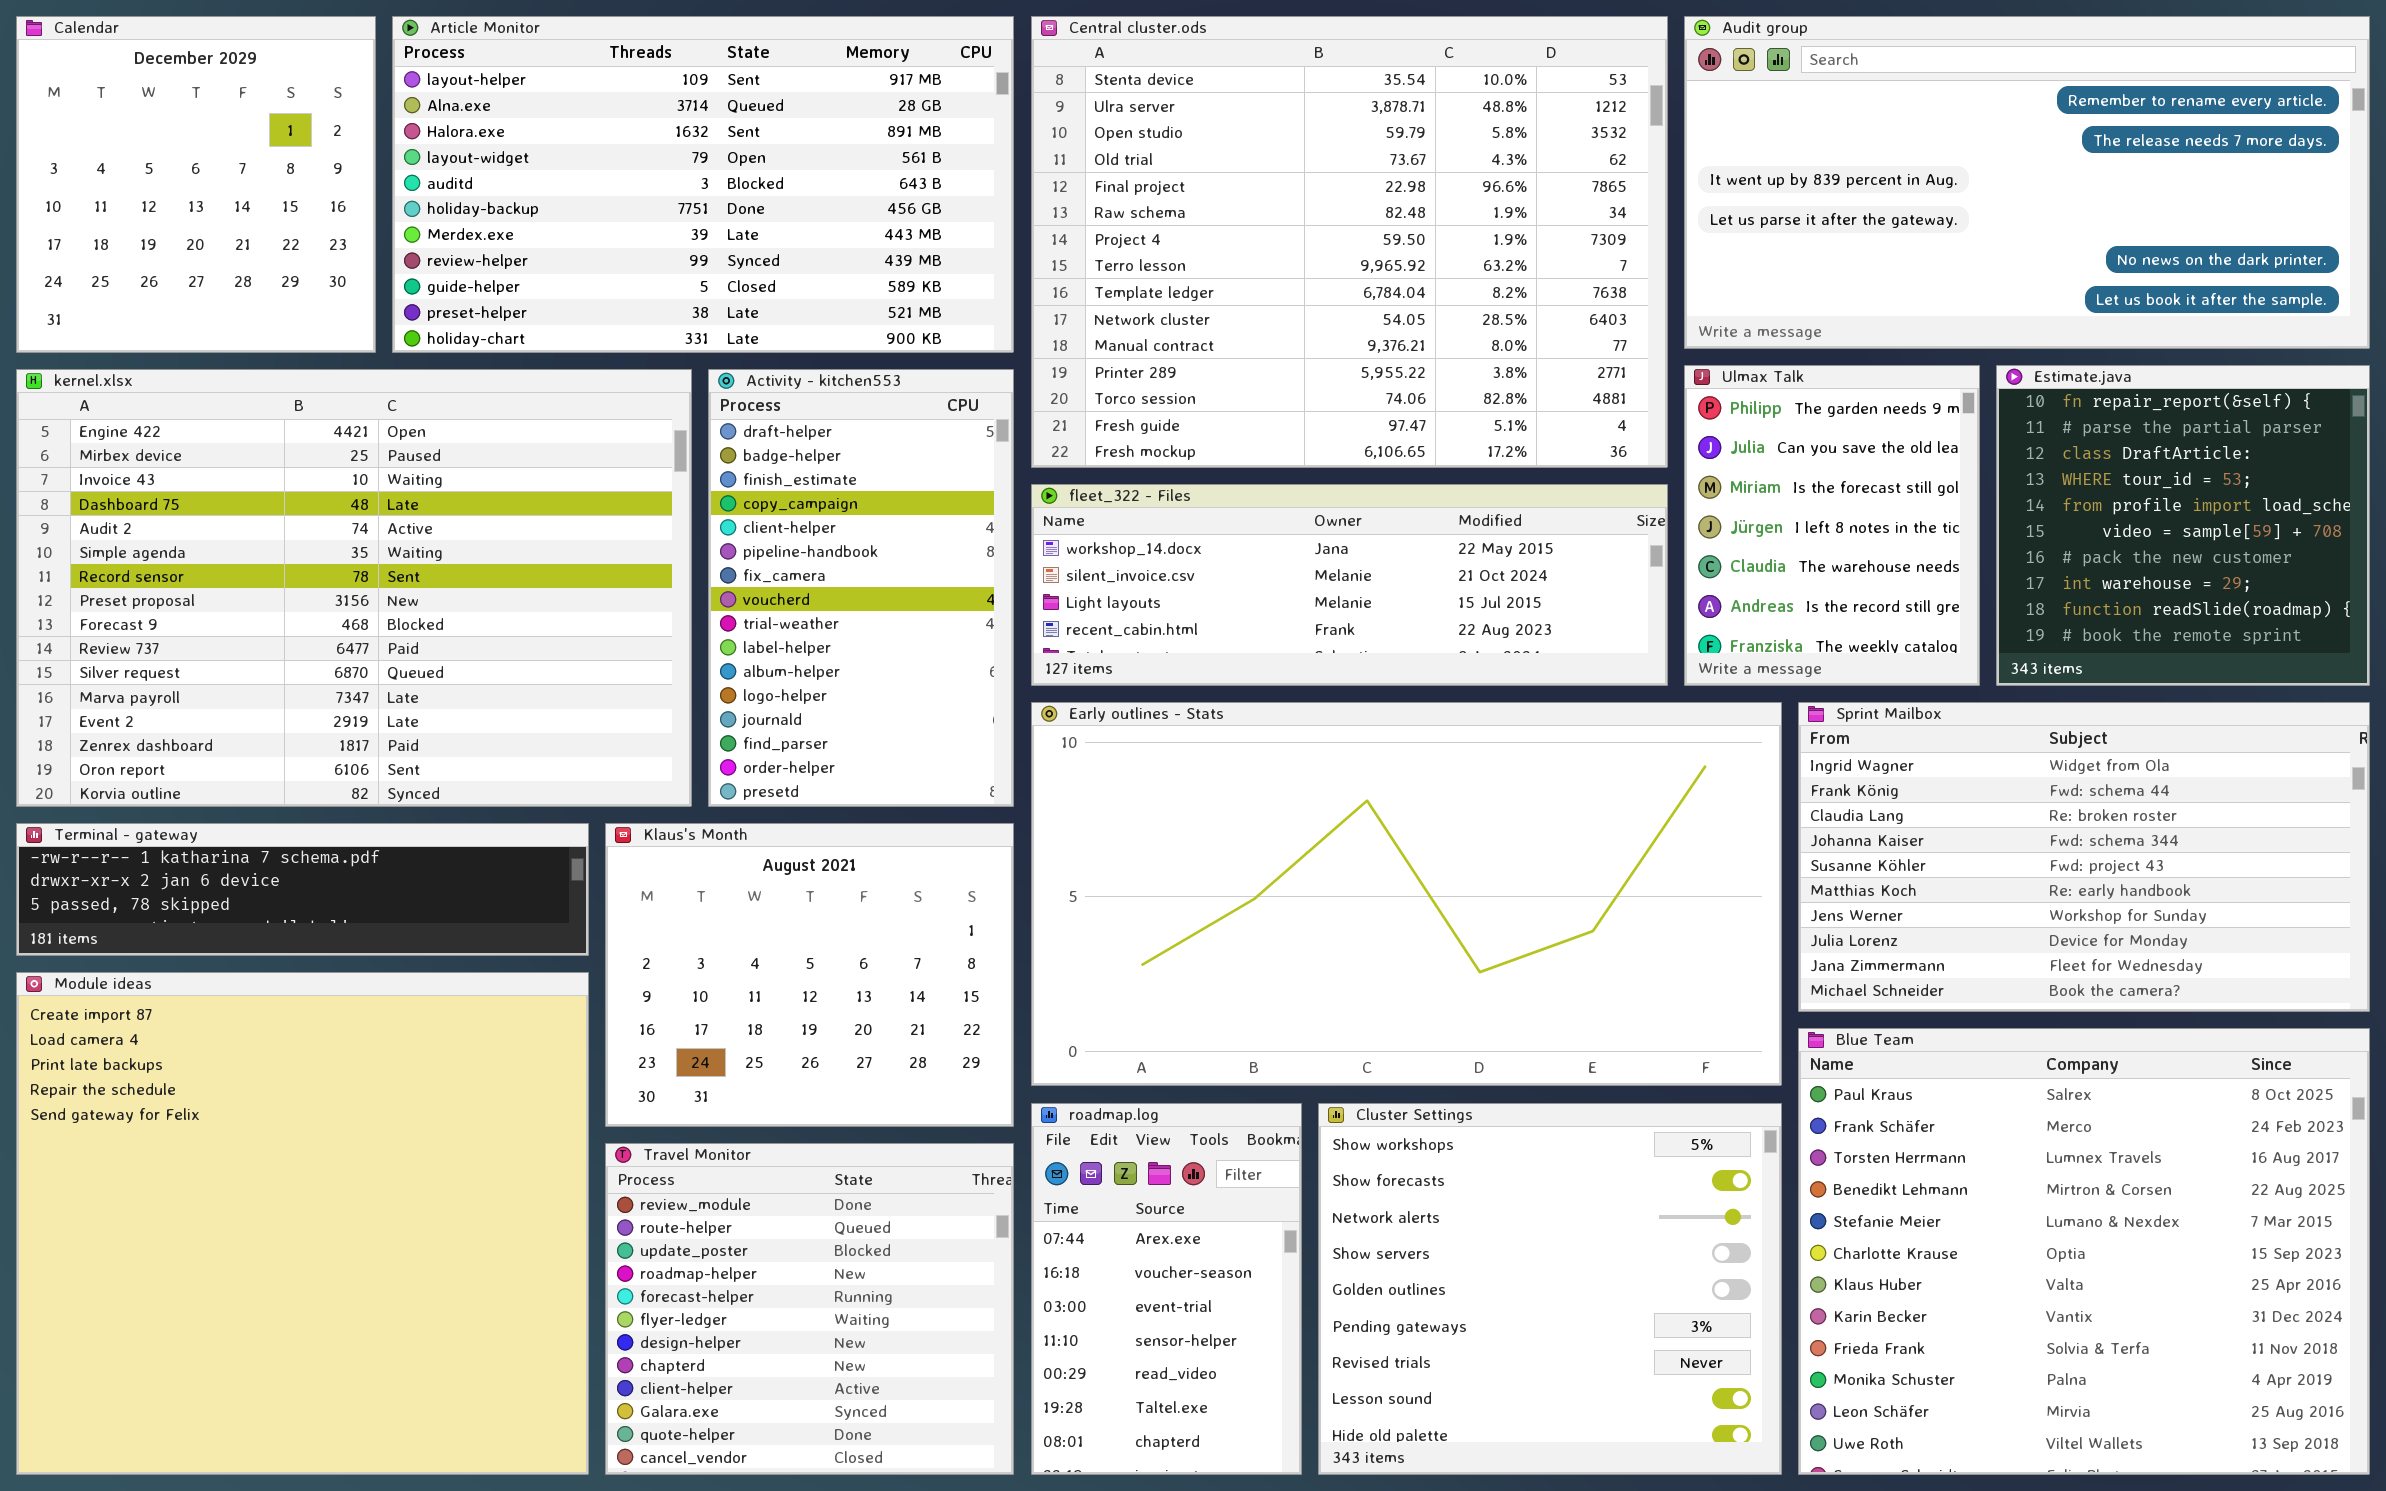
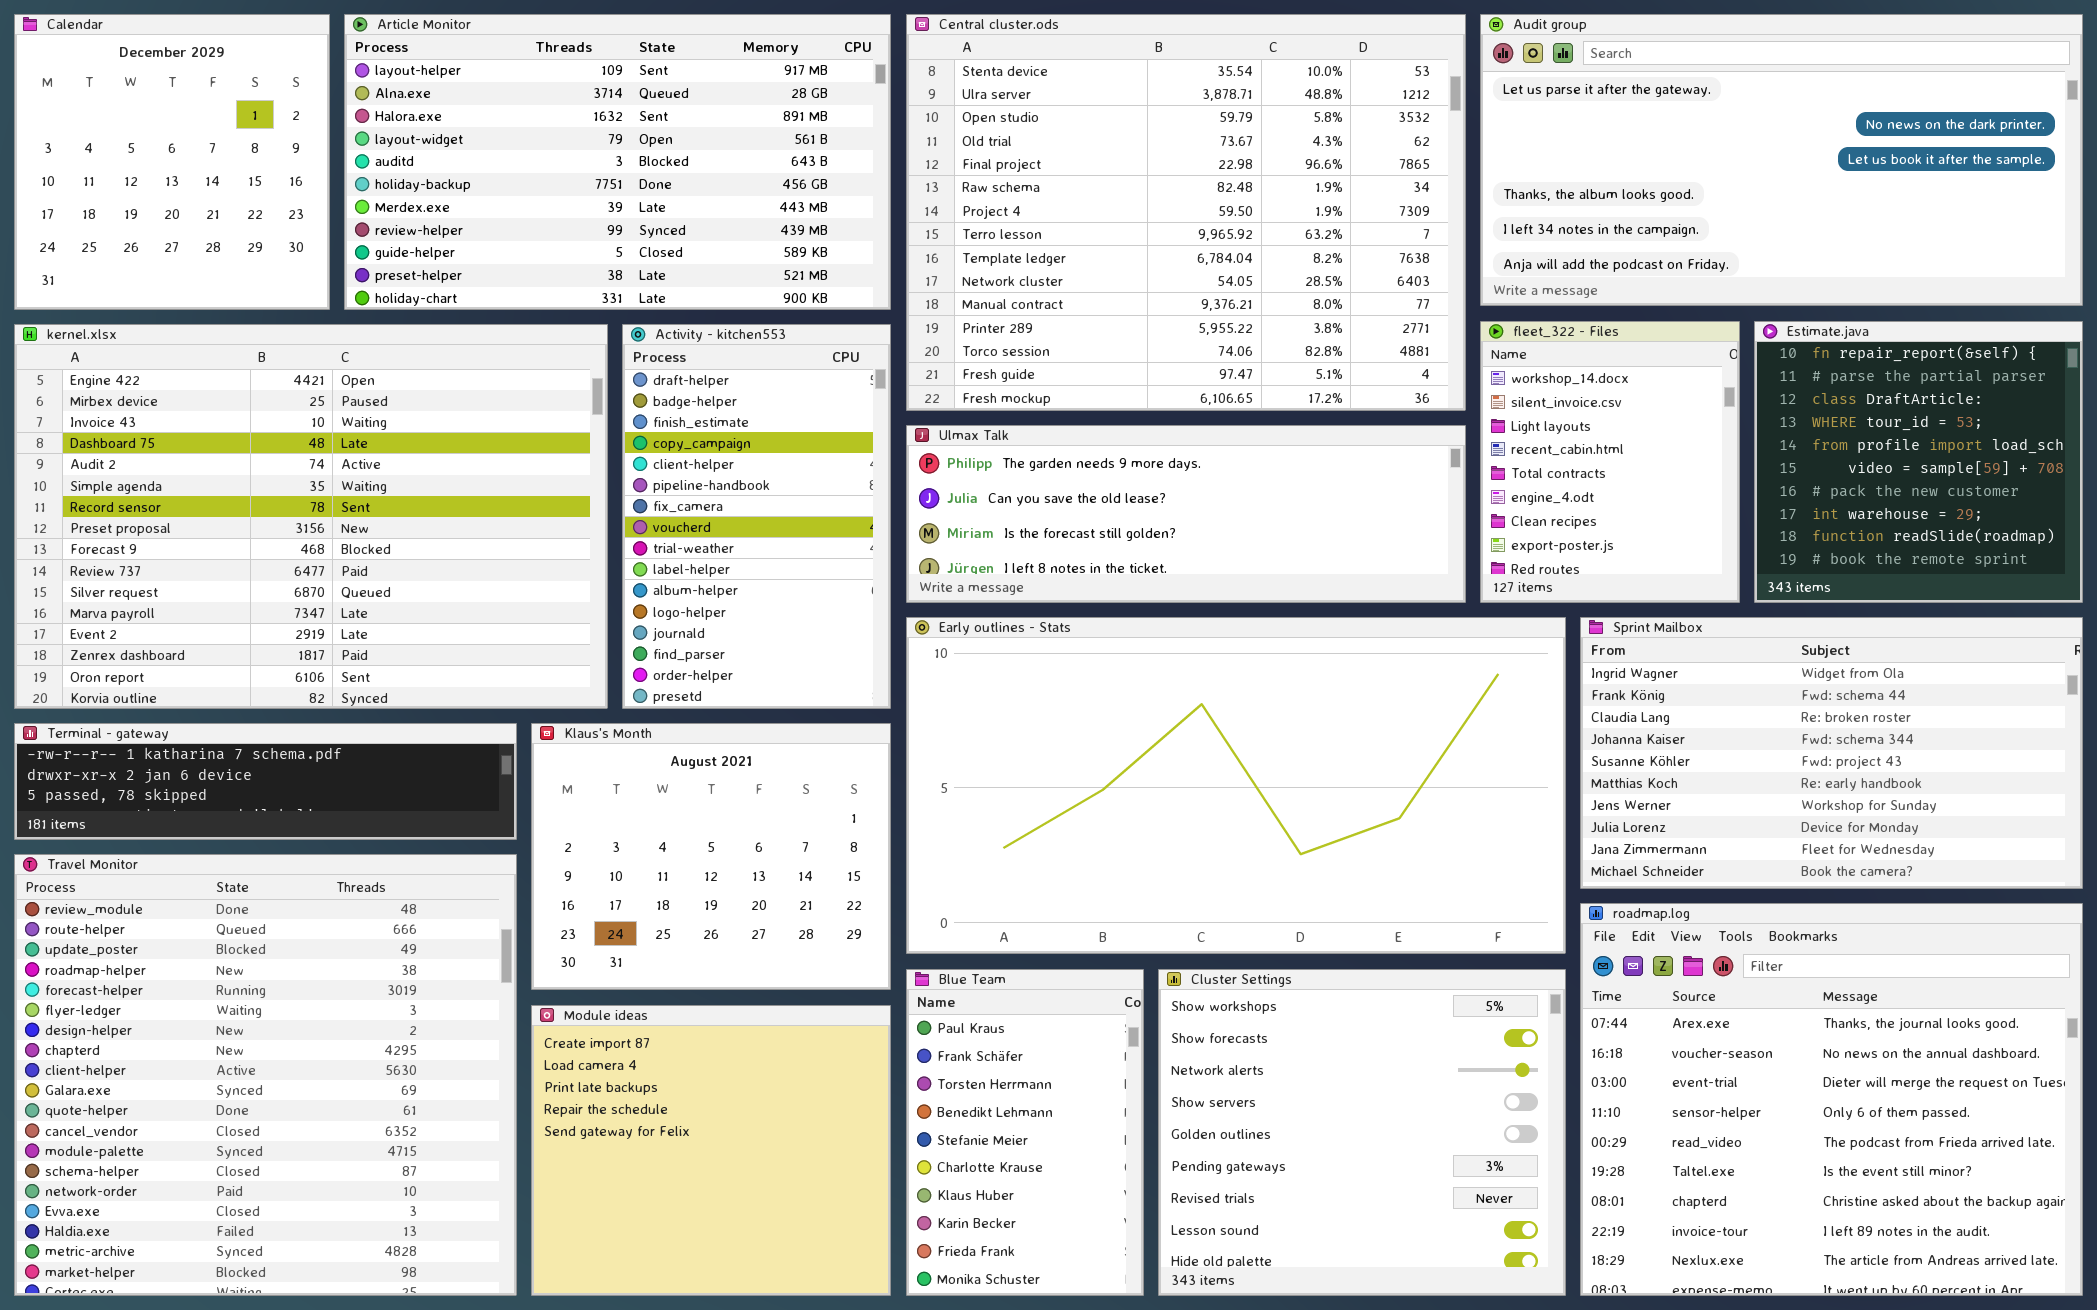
Audit group: [1684,16,2370,349] -> [1480,14,2083,306], scrolled down 3 rows
Ulmax Talk: [1684,365,1980,686] -> [906,425,1466,603], moved, resized
fleet_322 - Files: [1031,484,1668,686] -> [1480,321,1740,603], moved, resized
Module ideas: [16,972,589,1475] -> [531,1005,891,1296], moved, resized
Blue Team: [1798,1028,2370,1475] -> [906,969,1144,1296], moved, resized
roadmap.log: [1031,1103,1302,1475] -> [1580,903,2083,1296], moved, resized
Travel Monitor: [605,1143,1014,1475] -> [14,854,517,1296], moved, resized

